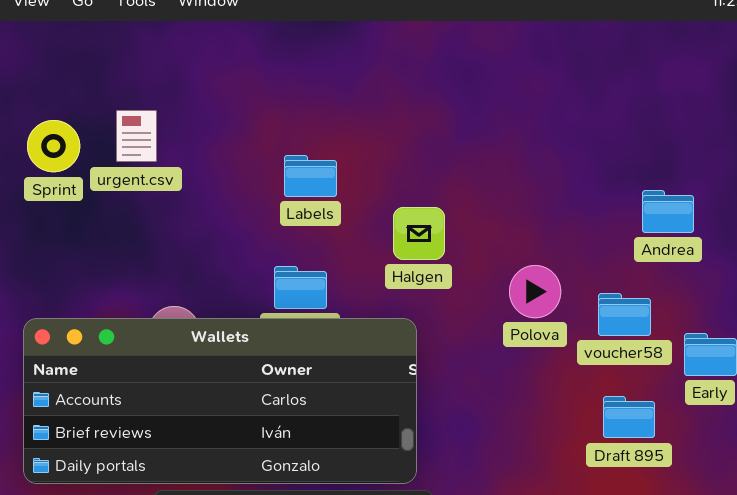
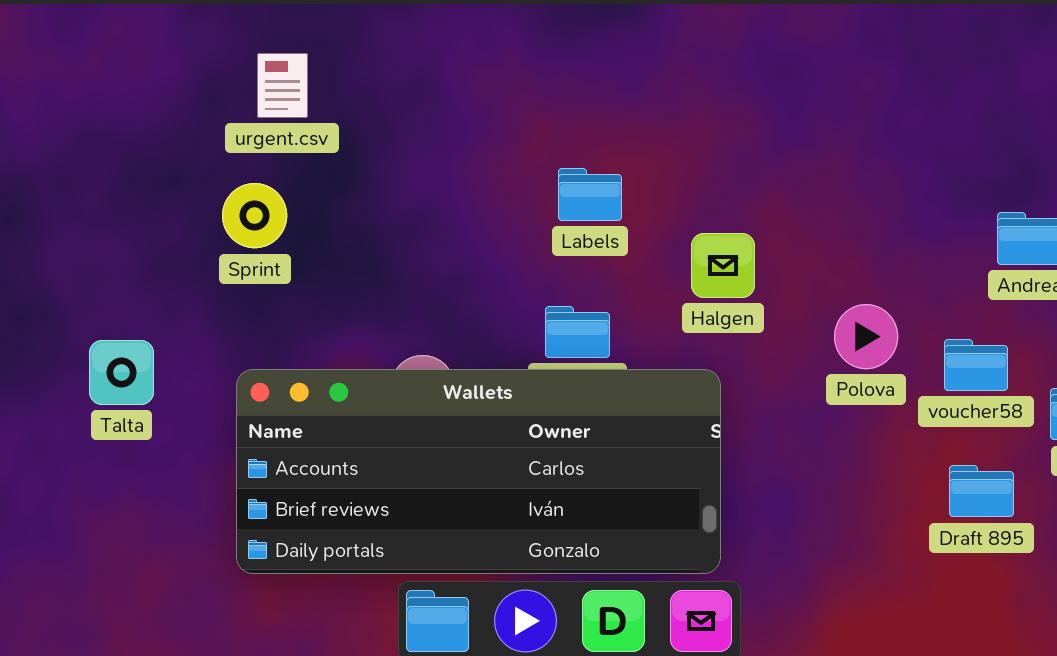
urgent.csv: [116,110,157,162] -> [257,53,308,118], moved
Sprint: [27,120,80,172] -> [222,183,287,248], moved

